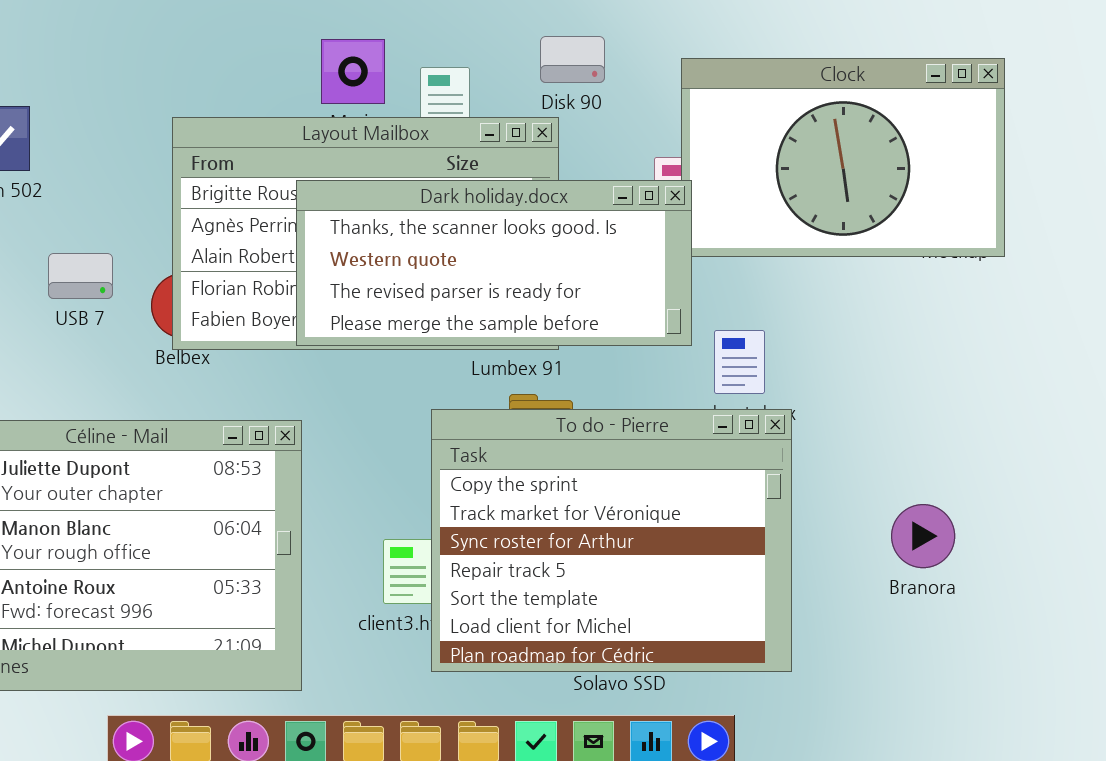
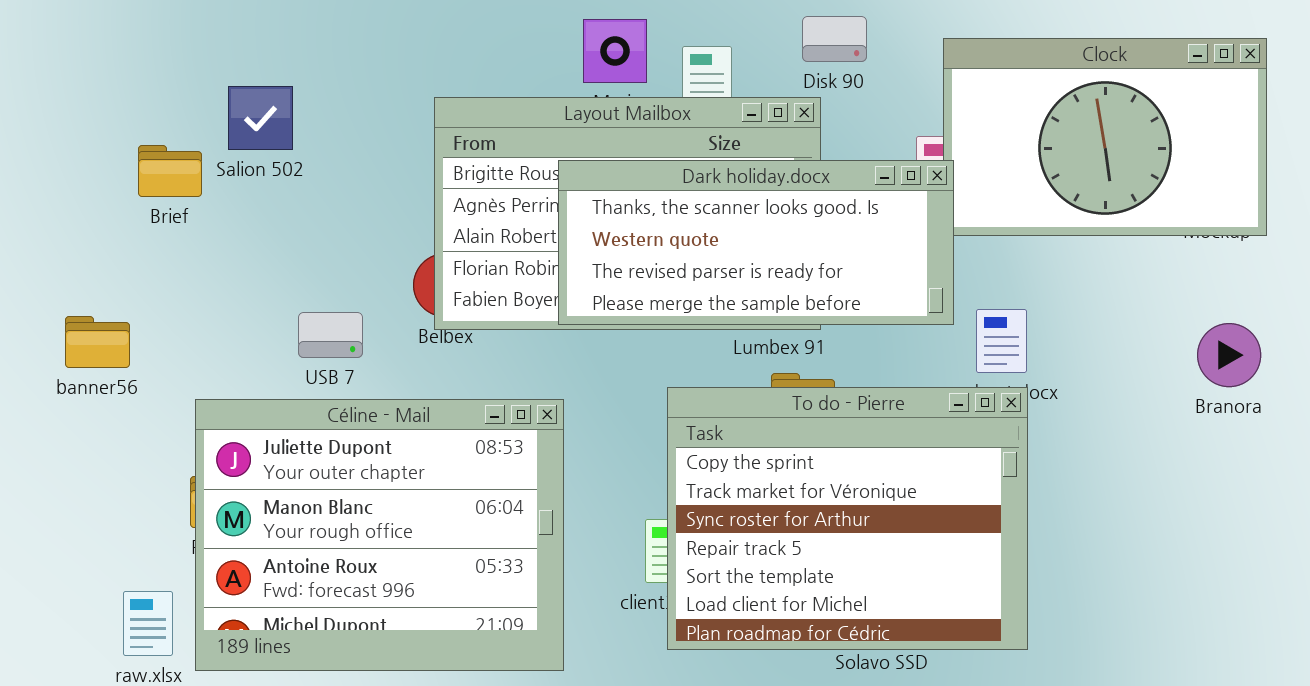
USB 7: [48,253,113,299] -> [298,312,363,358], moved
To do - Pierre: [431,409,792,672] -> [667,387,1028,650], moved
Branora: [891,504,955,568] -> [1197,323,1261,387], moved

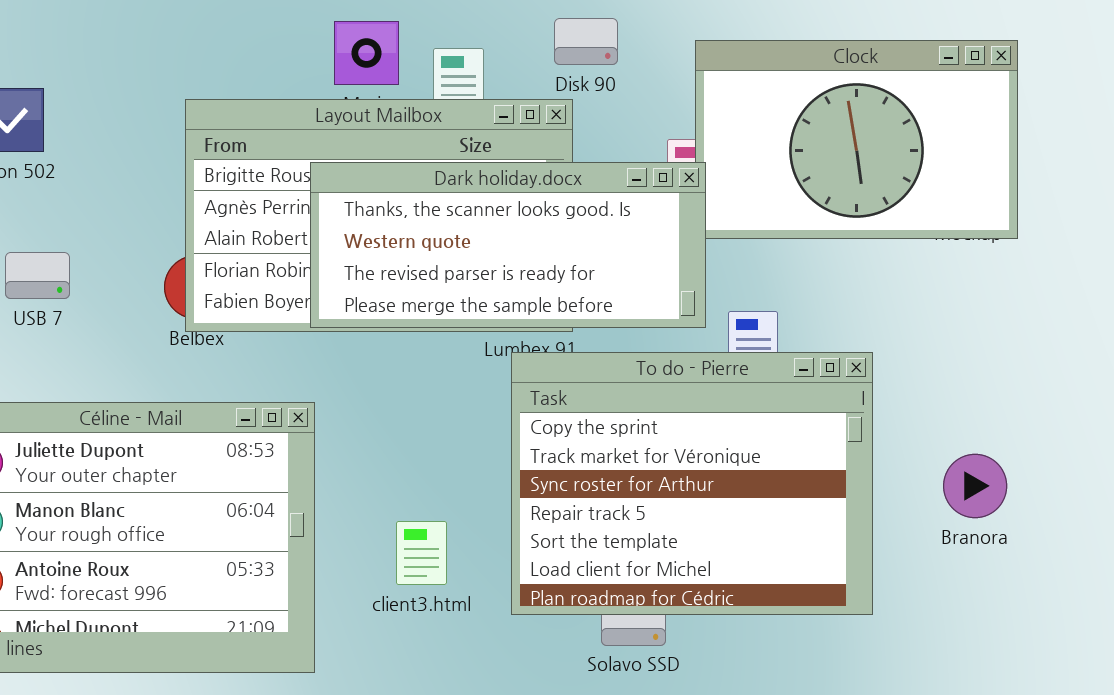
USB 7: [298,312,363,358] -> [5,252,70,299], moved
Branora: [1197,323,1261,387] -> [943,454,1007,518], moved
To do - Pierre: [667,387,1028,650] -> [511,352,873,615], moved

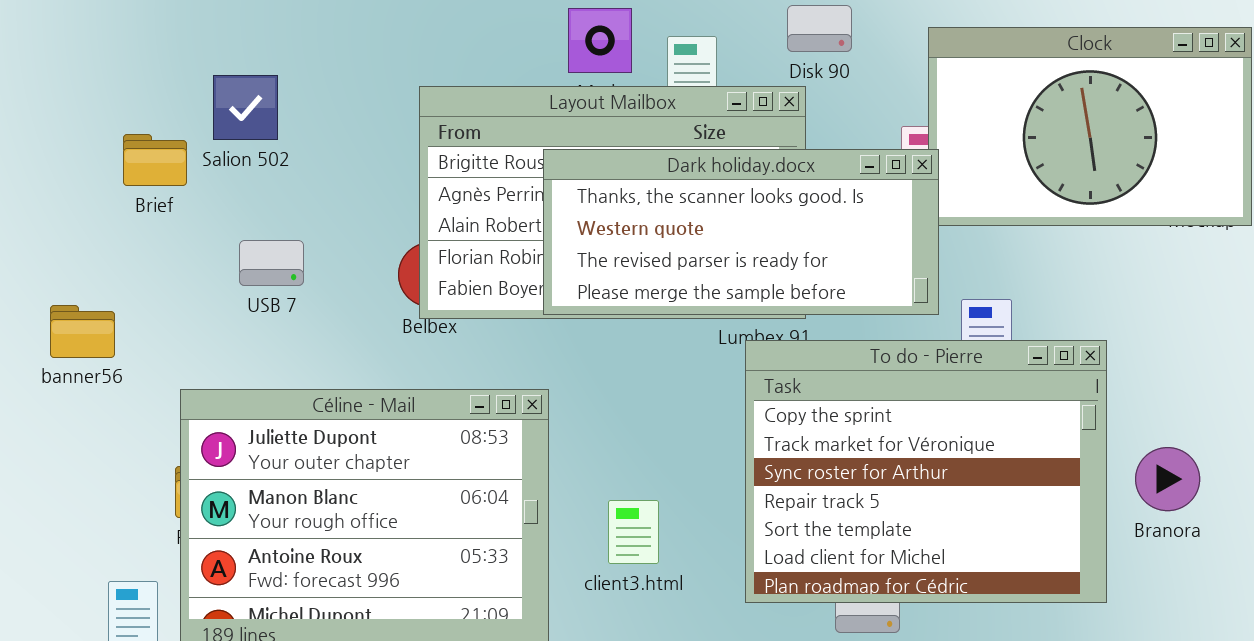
Branora: [943,454,1007,518] -> [1135,447,1200,511], moved
client3.html: [396,521,447,585] -> [608,500,659,564], moved

